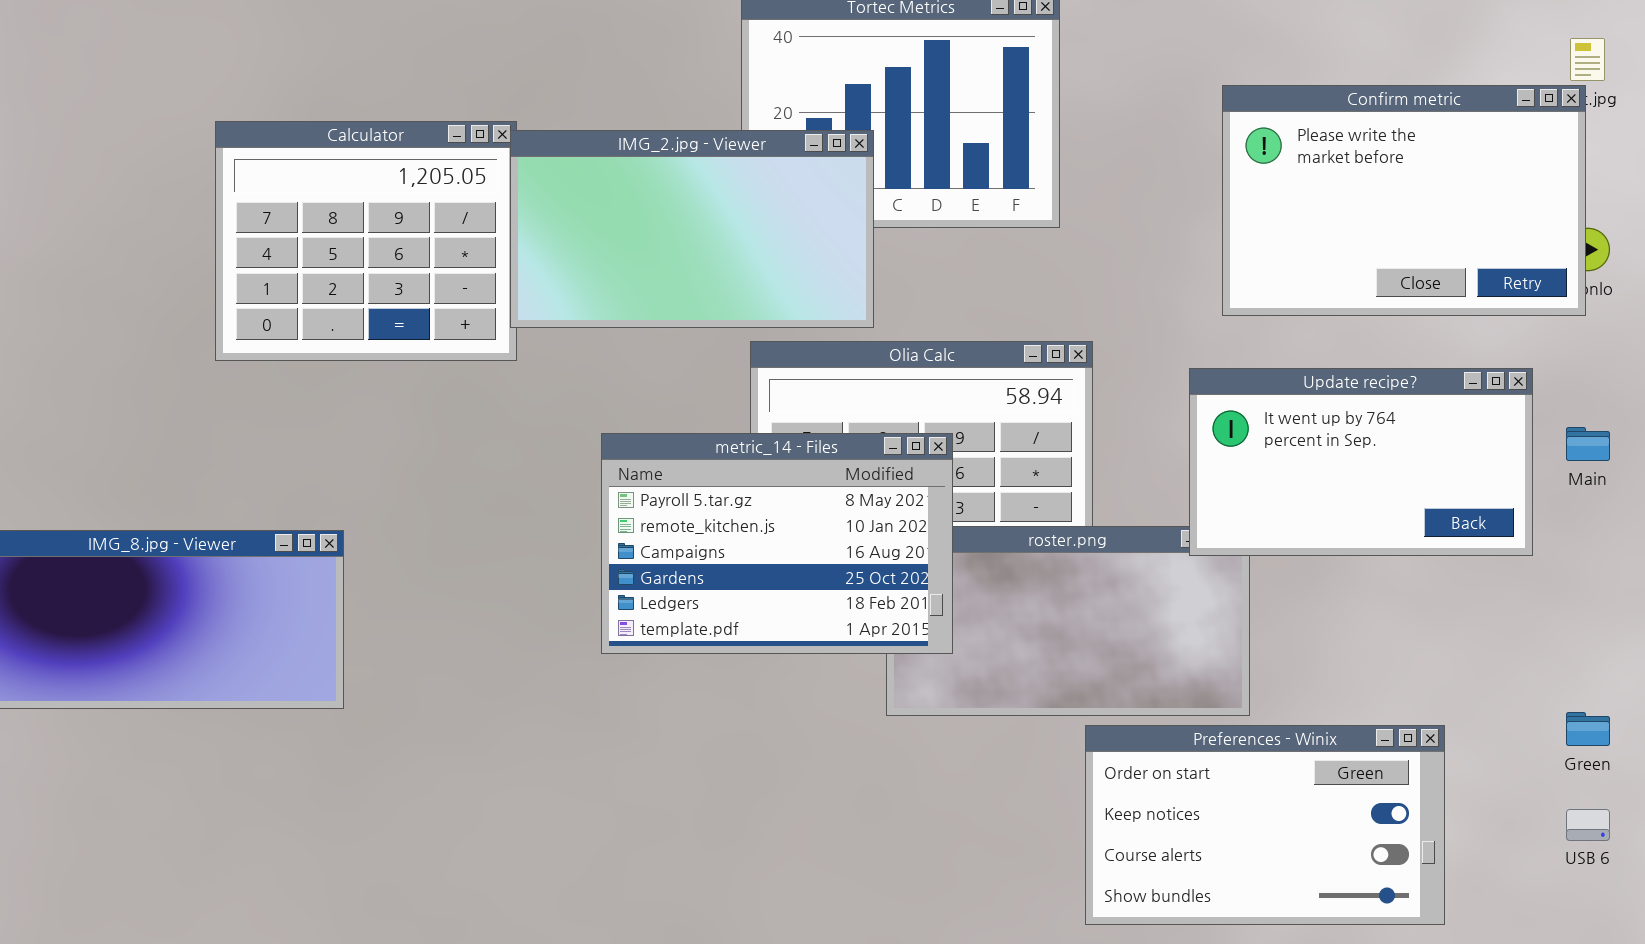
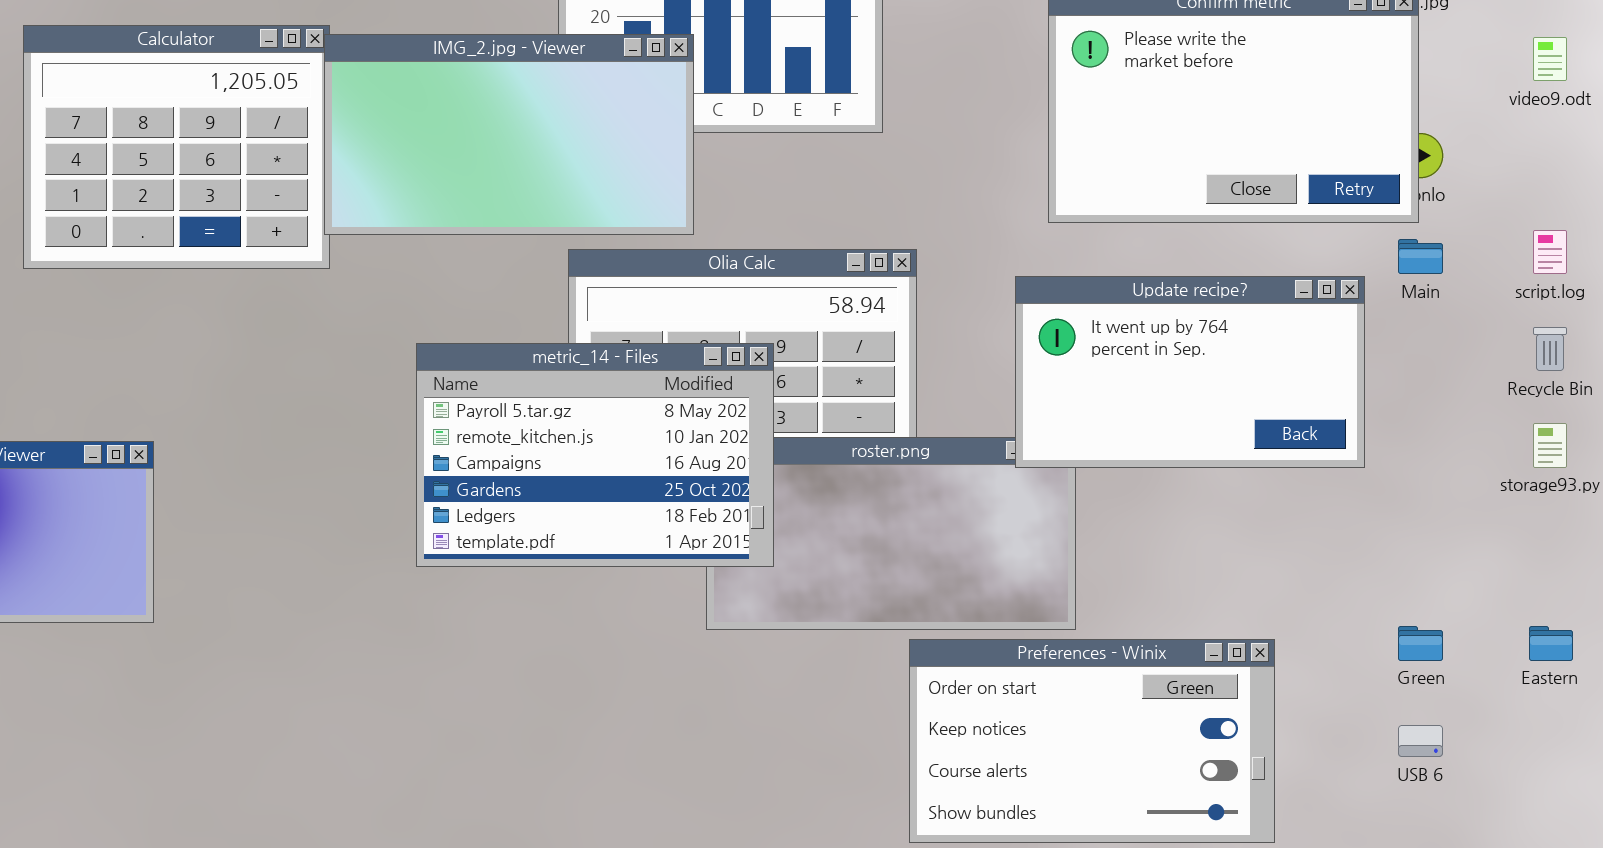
Main: [1566,427,1610,461] -> [1398,239,1443,274], moved

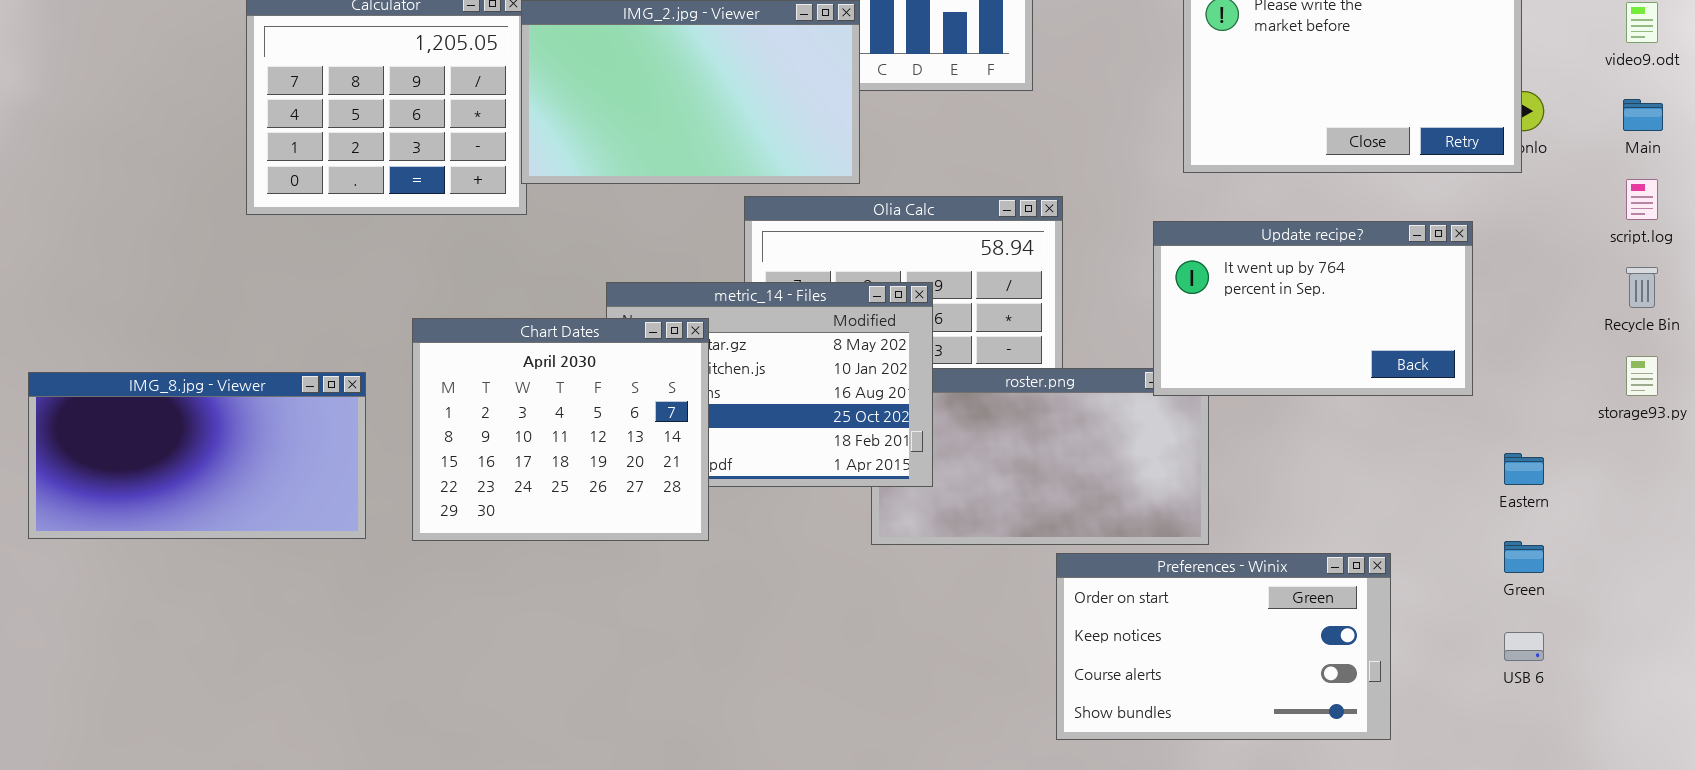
Main: [1398,239,1443,274] -> [1623,99,1663,131], moved
Chart Dates: none -> [412,318,709,541], opened
Eastern: [1529,626,1573,661] -> [1504,453,1544,485], moved

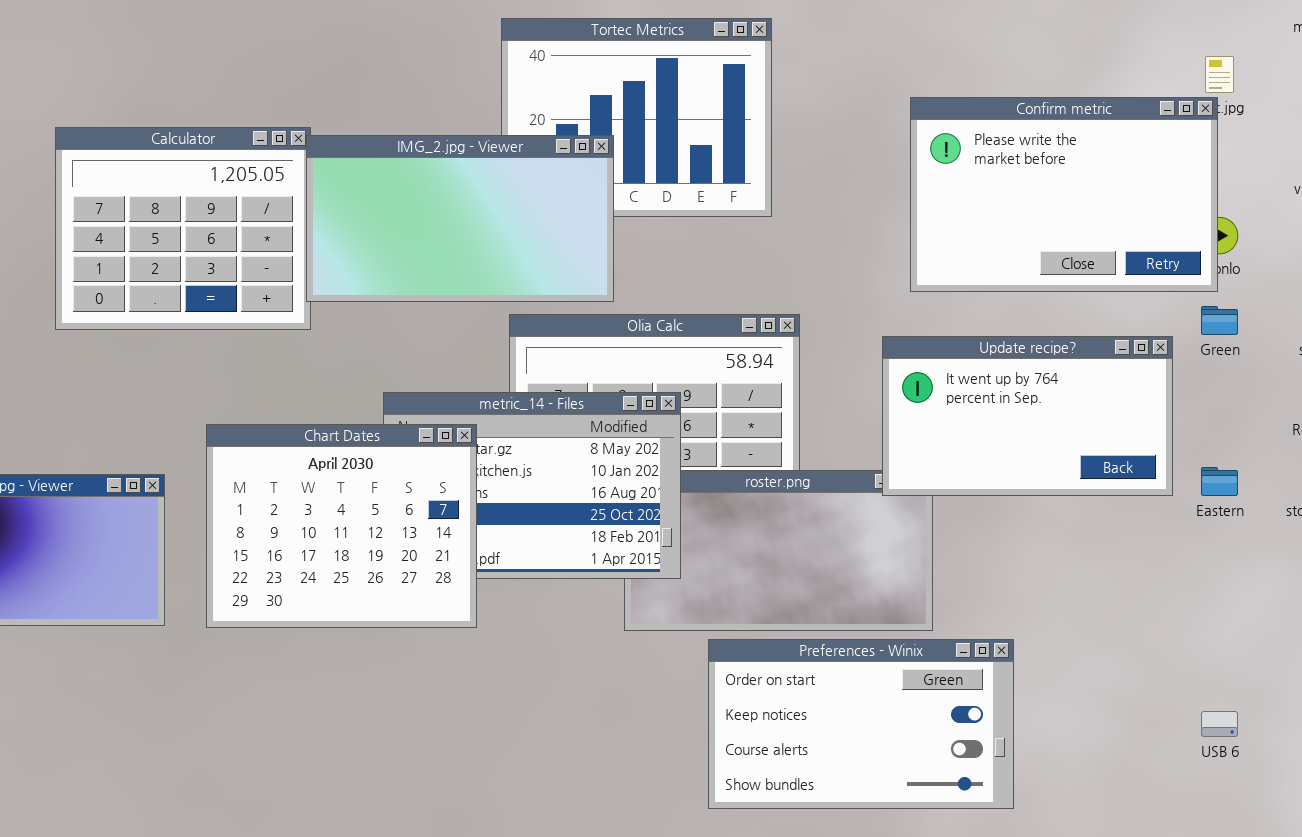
Eastern: [1504,453,1544,485] -> [1201,467,1238,496], moved
Green: [1504,541,1544,573] -> [1201,306,1238,335], moved
Preferences - Winix: [1056,553,1391,740] -> [708,639,1014,809], moved

